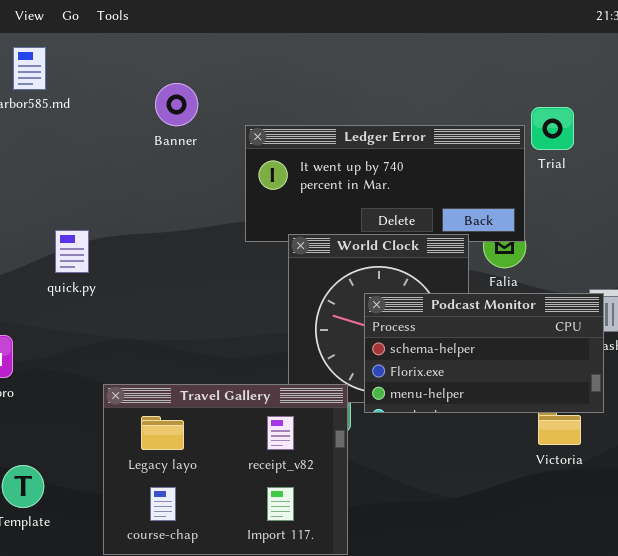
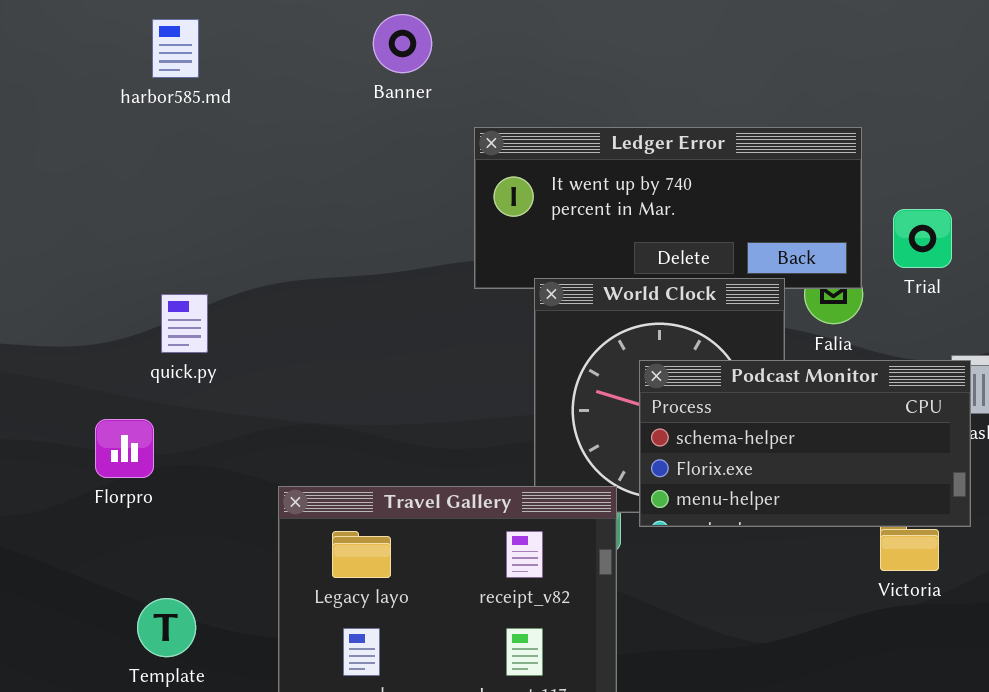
Banner: [155,83,198,126] -> [373,14,432,73], moved
Trial: [531,107,574,150] -> [893,209,952,268], moved
quick.py: [55,230,89,273] -> [161,294,208,353], moved

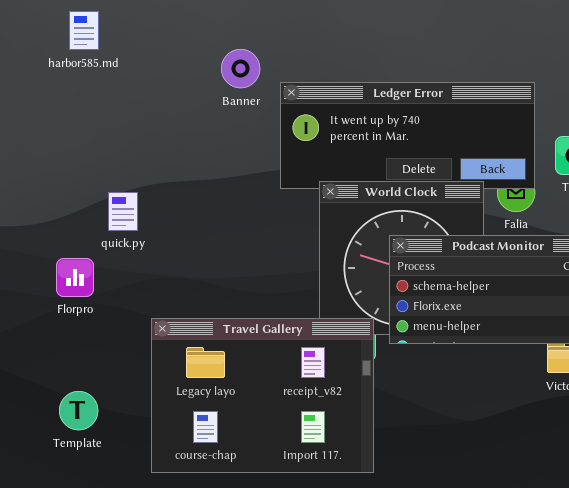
Banner: [373,14,432,73] -> [221,49,260,88], moved
quick.py: [161,294,208,353] -> [108,192,138,231], moved
Florpro: [95,419,154,478] -> [56,258,94,297], moved

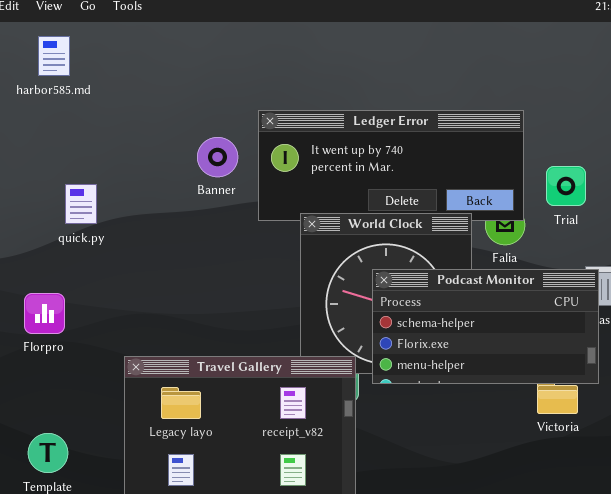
Banner: [221,49,260,88] -> [197,137,238,177], moved
quick.py: [108,192,138,231] -> [65,184,97,224], moved

